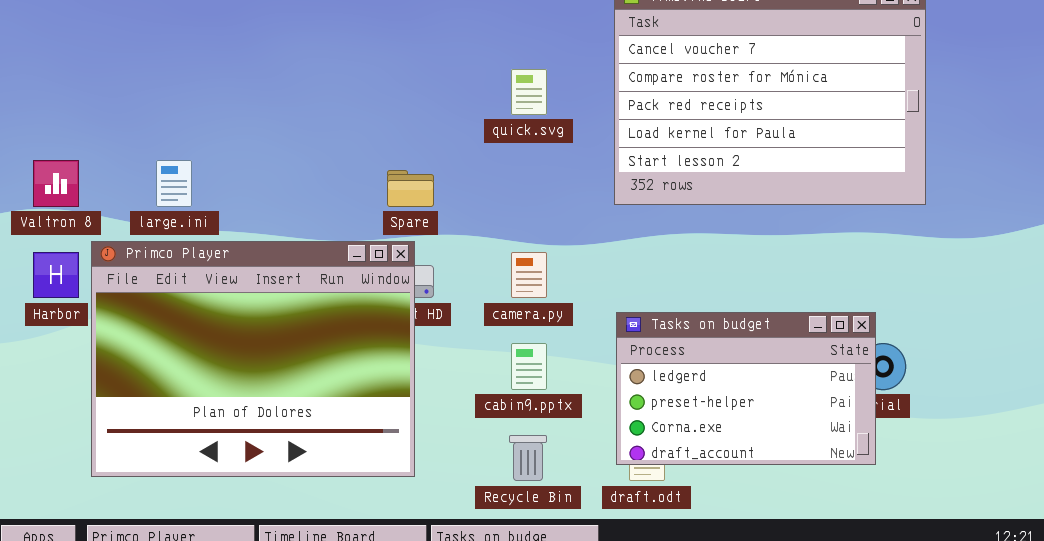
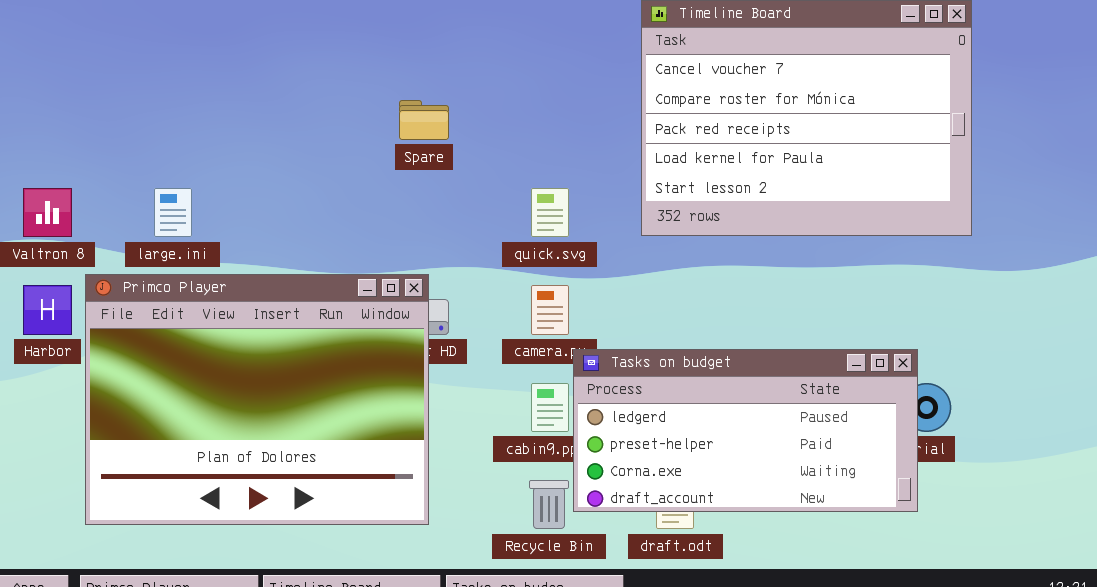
quick.svg: [511,69,547,115] -> [531,188,569,237], moved
Spare: [387,170,434,207] -> [399,100,449,140], moved
Tasks on budget: [616,312,876,465] -> [573,349,918,512], resized

